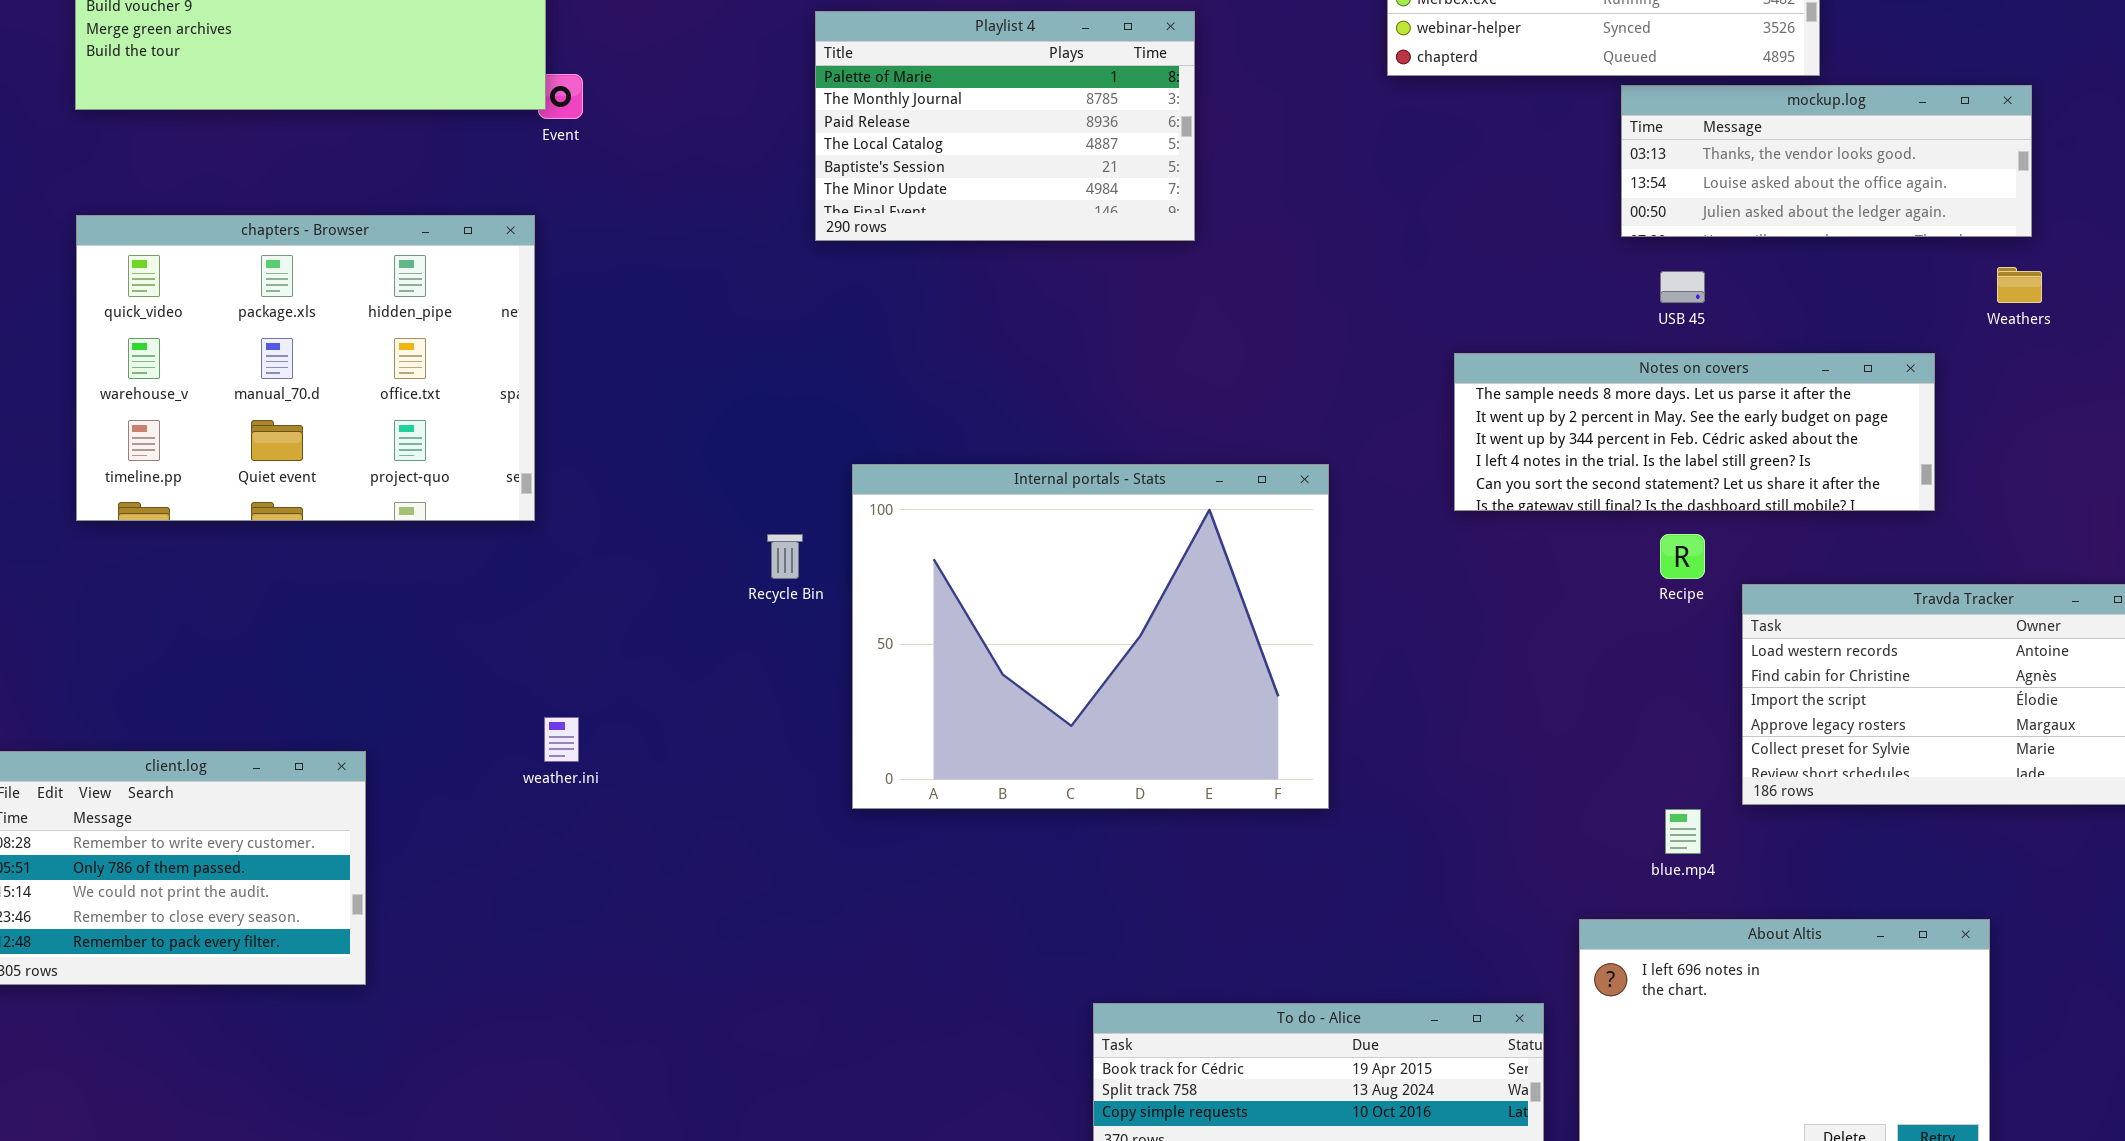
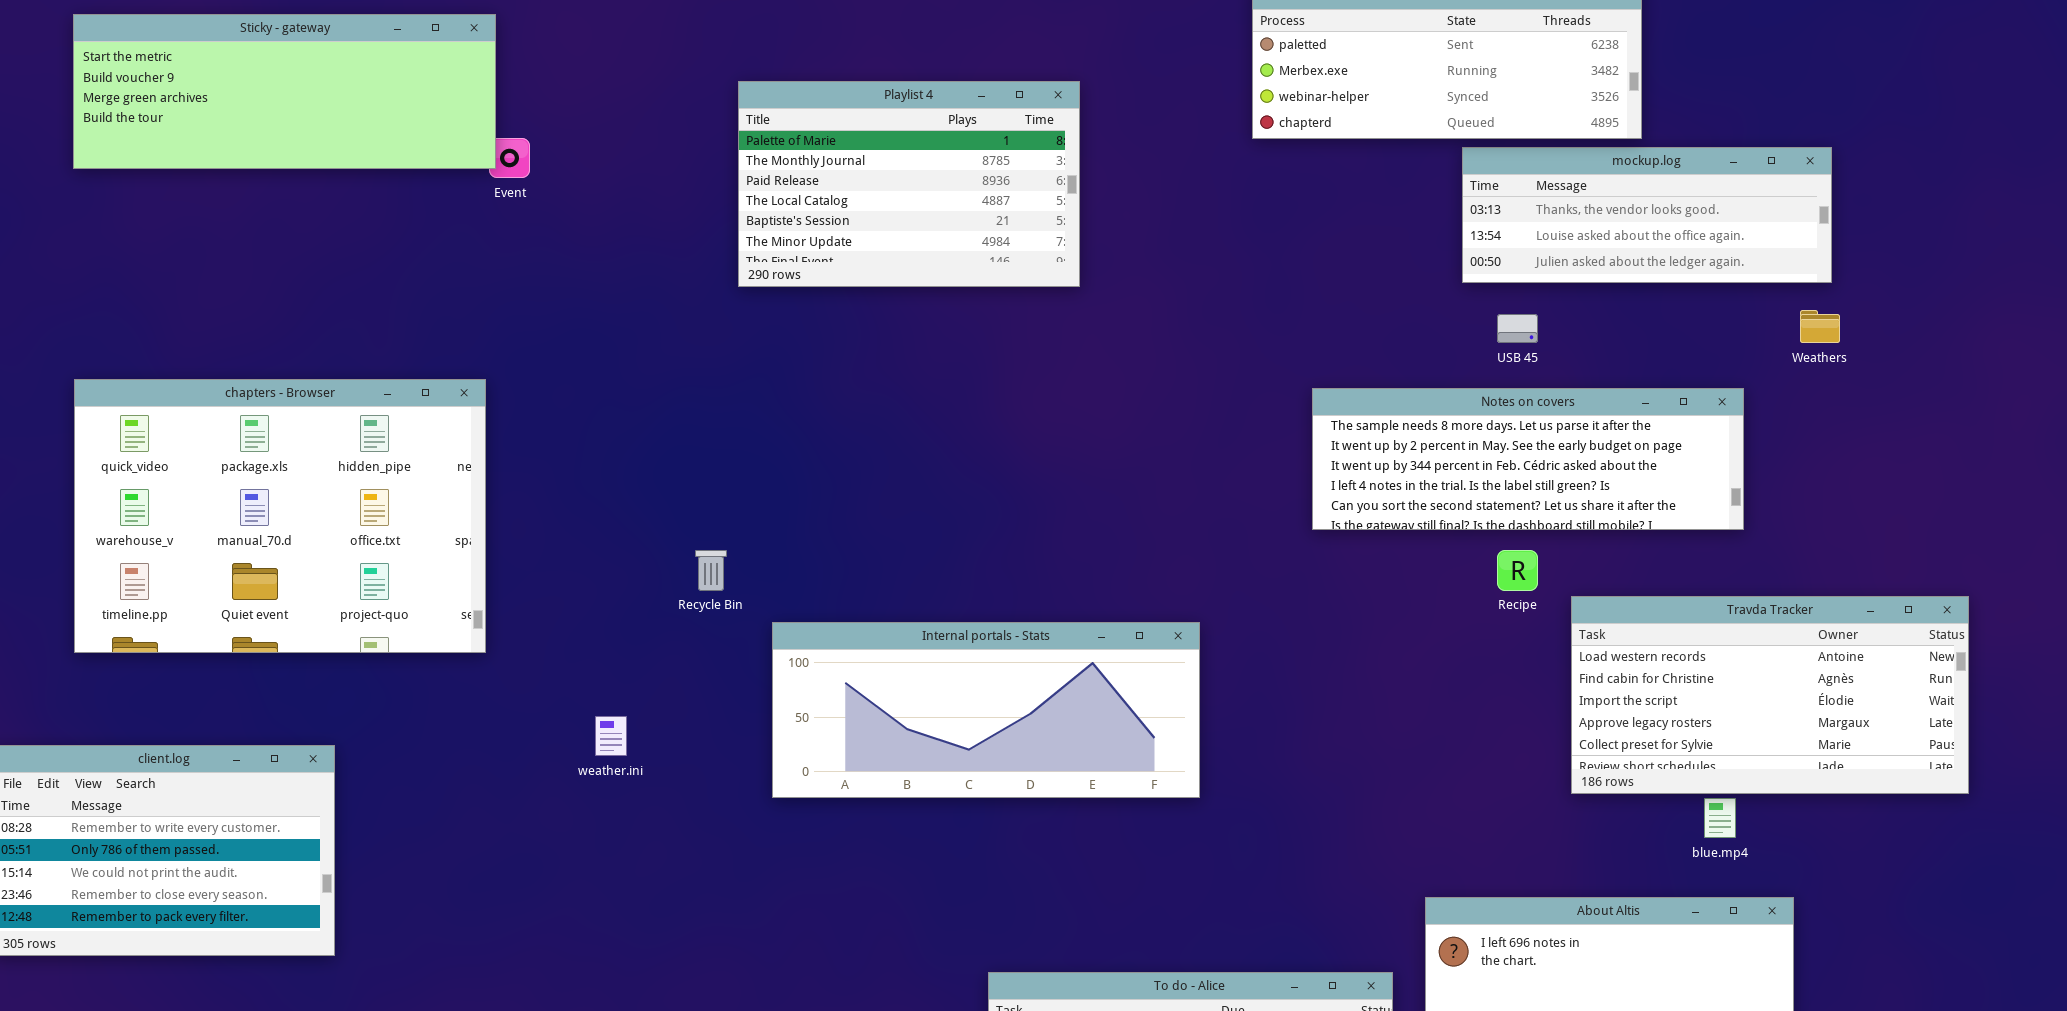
chapters - Browser: [76,215,535,521] -> [74,379,486,653], moved
Internal portals - Stats: [852,464,1329,809] -> [772,622,1200,798], resized
weather.ini: [544,717,579,762] -> [595,716,627,756], moved
blue.mp4: [1665,809,1701,854] -> [1704,798,1736,838], moved

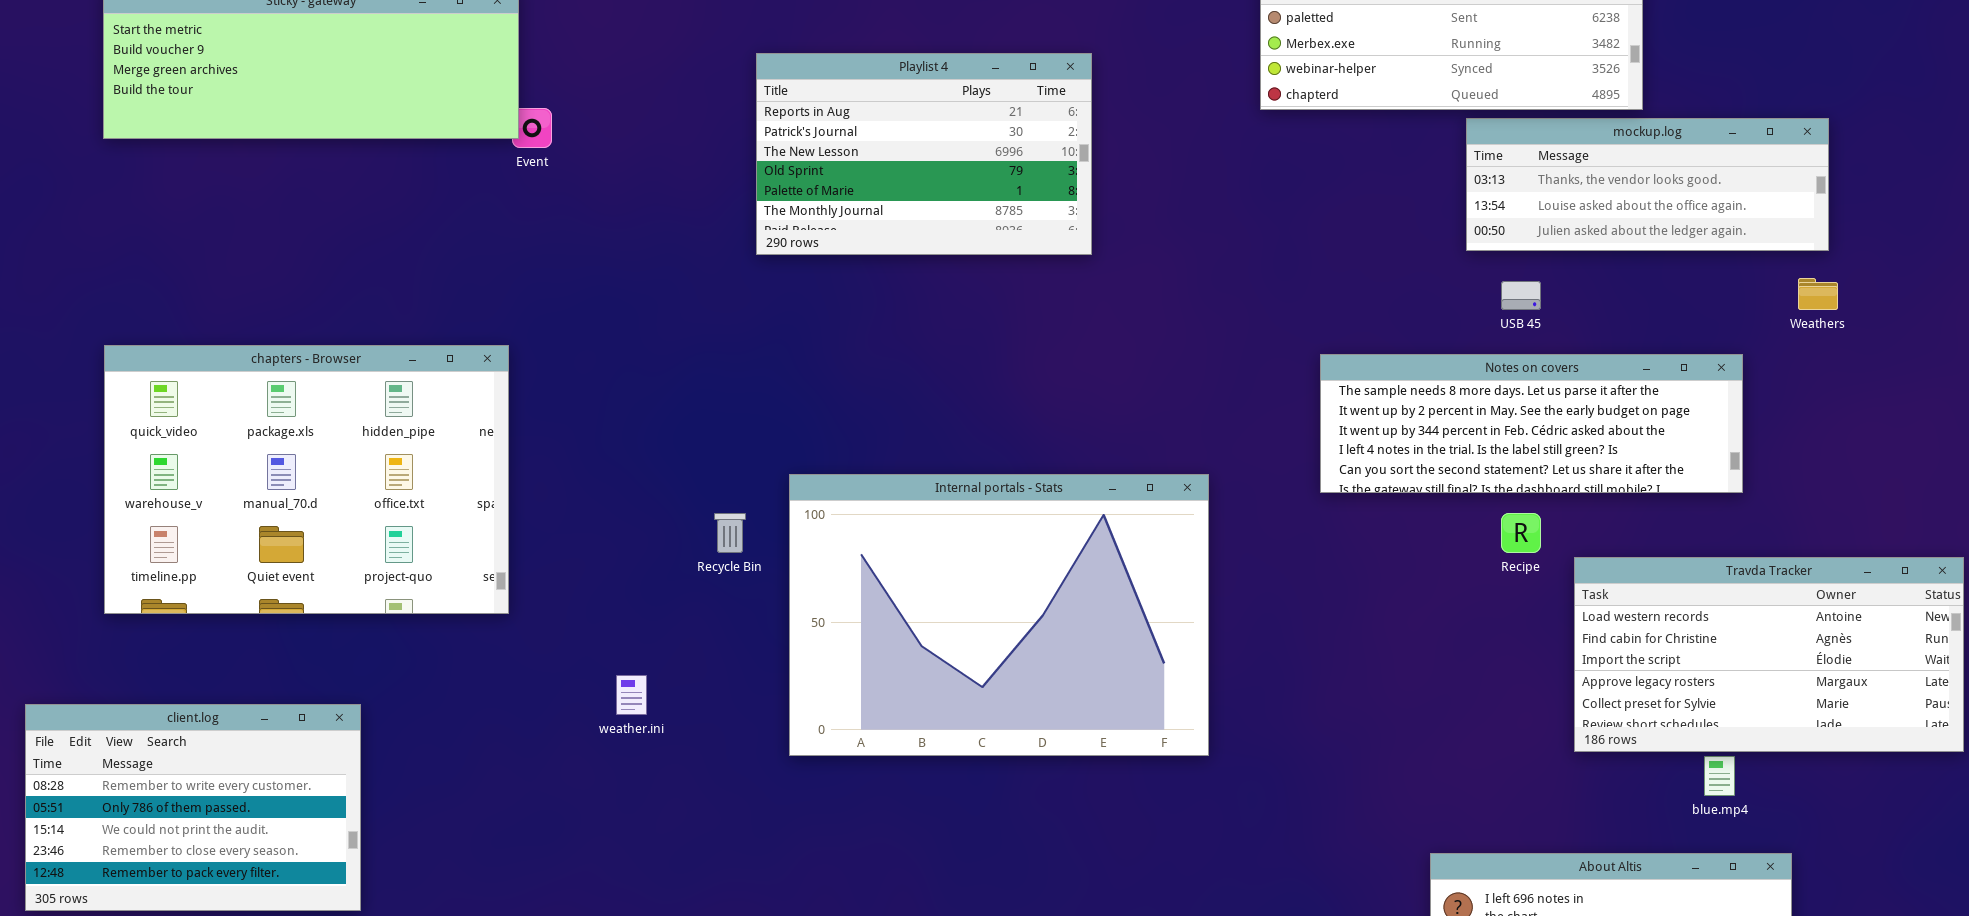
Playlist 4: [738,81,1080,287] -> [756,53,1092,255], scrolled up 4 rows
Internal portals - Stats: [772,622,1200,798] -> [789,474,1209,756], resized

